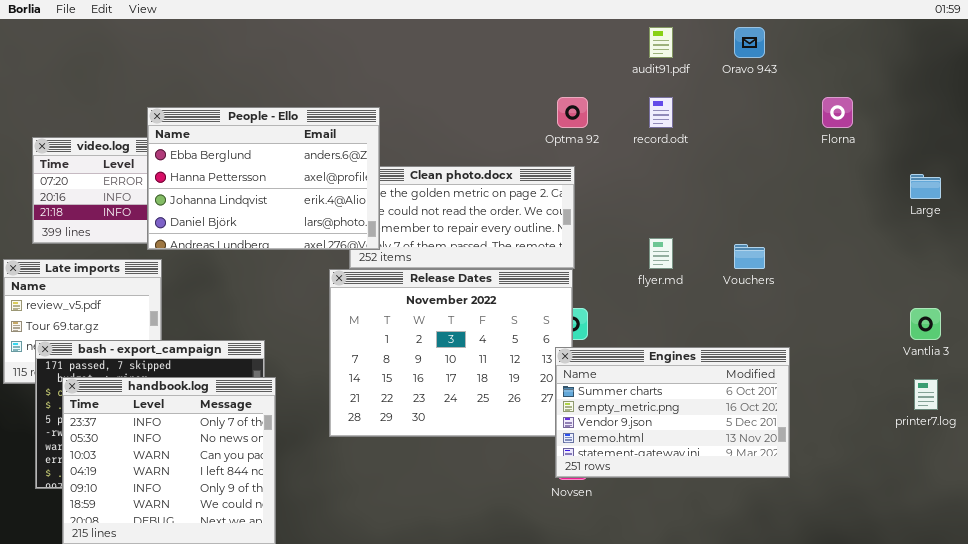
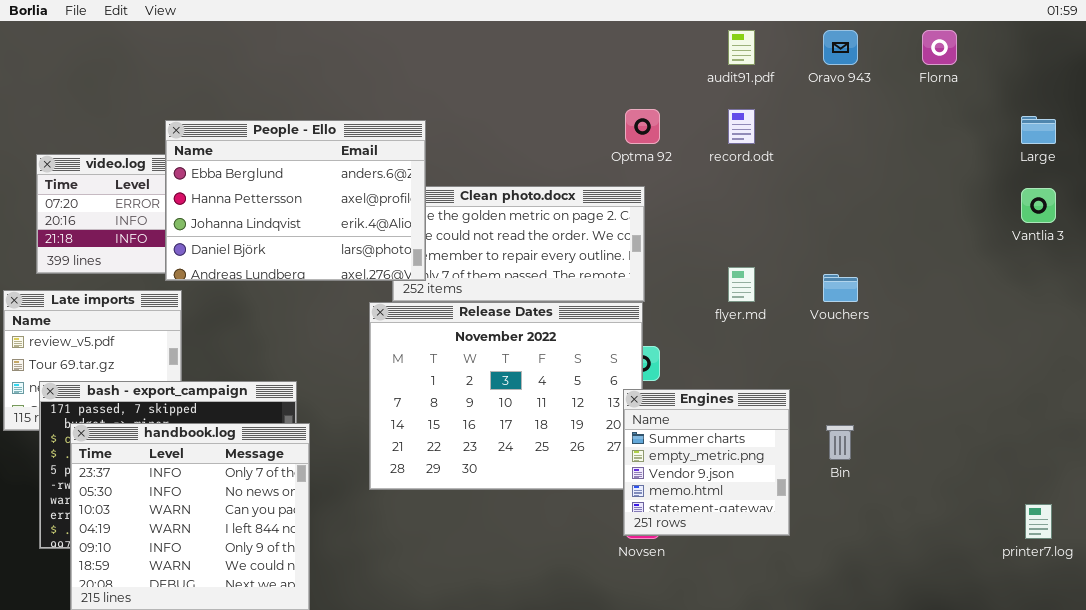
Florna: [822,97,853,128] -> [922,30,957,65], moved
Large: [910,174,941,199] -> [1021,116,1056,144], moved
Vantlia 3: [910,308,941,340] -> [1021,188,1056,223], moved
Engines: [555,347,790,478] -> [623,389,790,536], resized
printer7.log: [914,379,938,410] -> [1025,504,1052,539], moved

